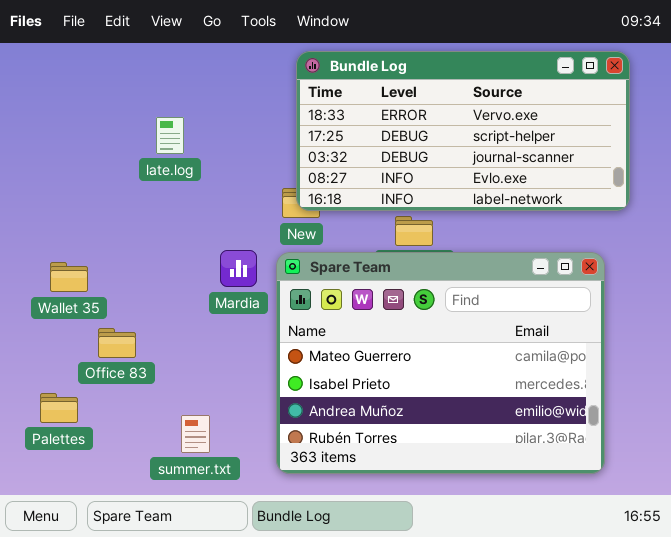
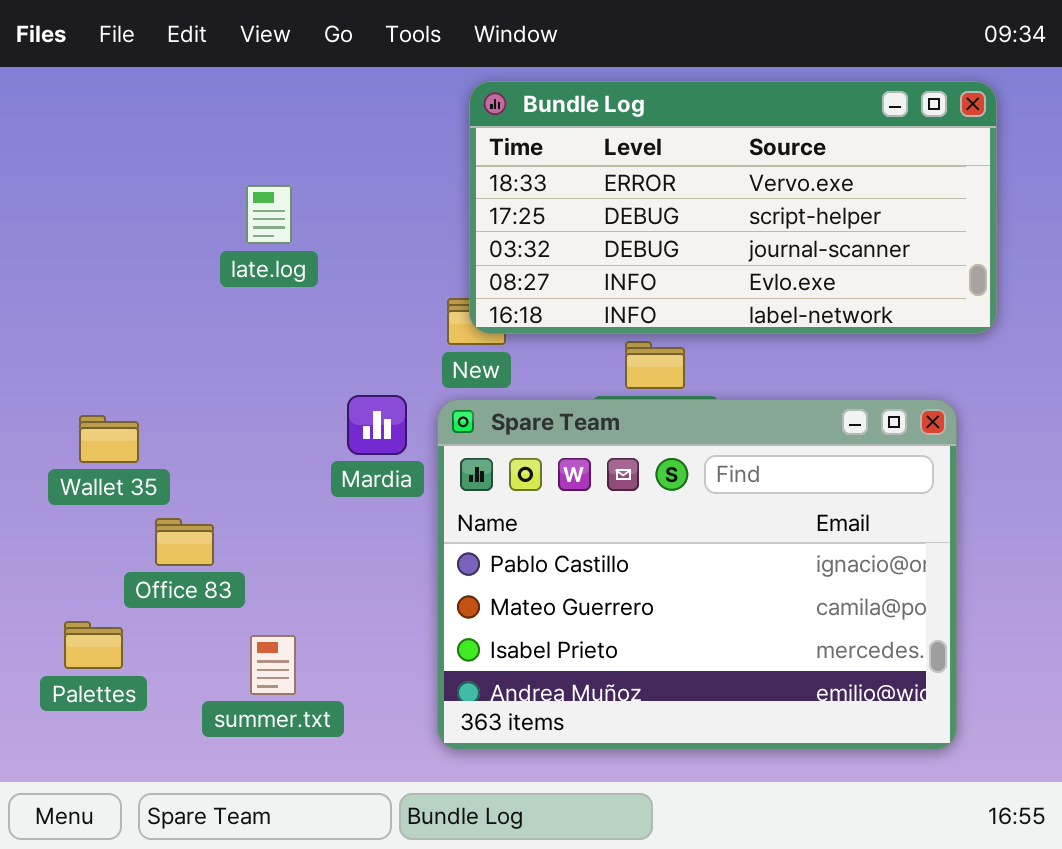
Spare Team: [276,252,605,474] -> [437,399,957,750], scrolled up 1 row
summer.txt: [181,415,210,453] -> [250,635,296,695], moved

